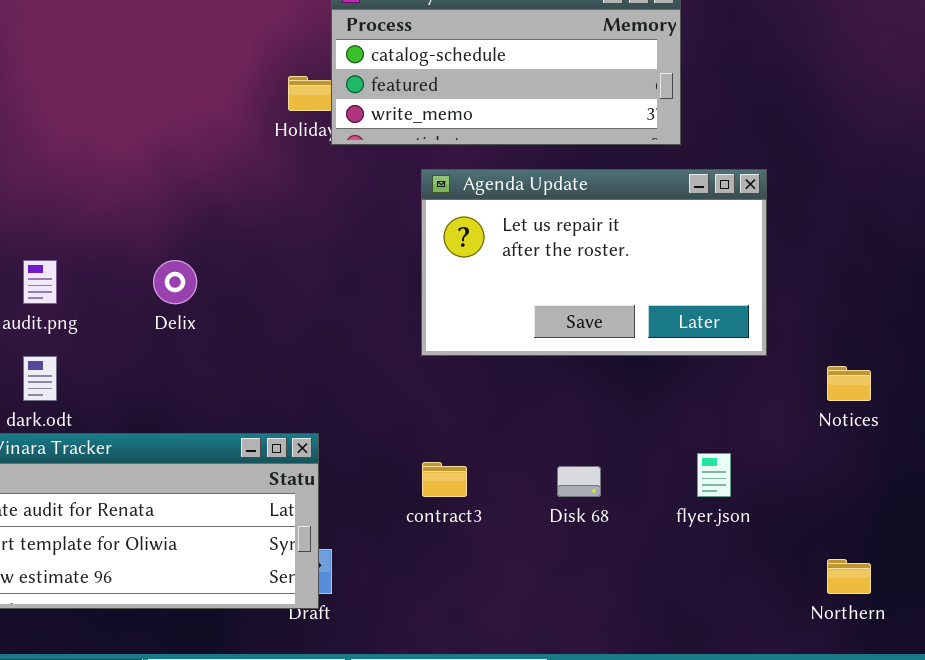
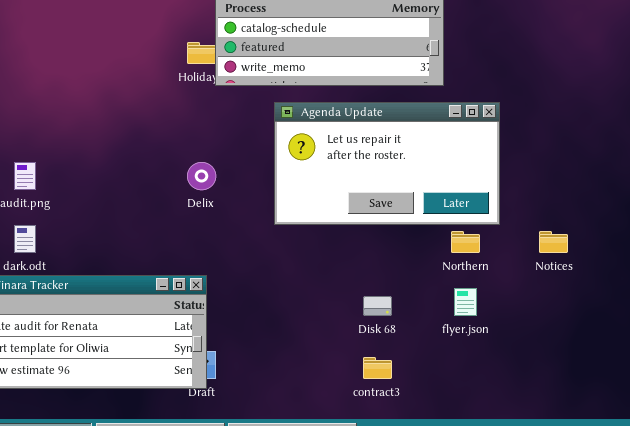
Delix: [153,260,197,304] -> [187,162,216,190], moved
contract3: [422,462,467,497] -> [363,357,392,379], moved
Northern: [827,559,871,594] -> [451,231,480,253], moved

